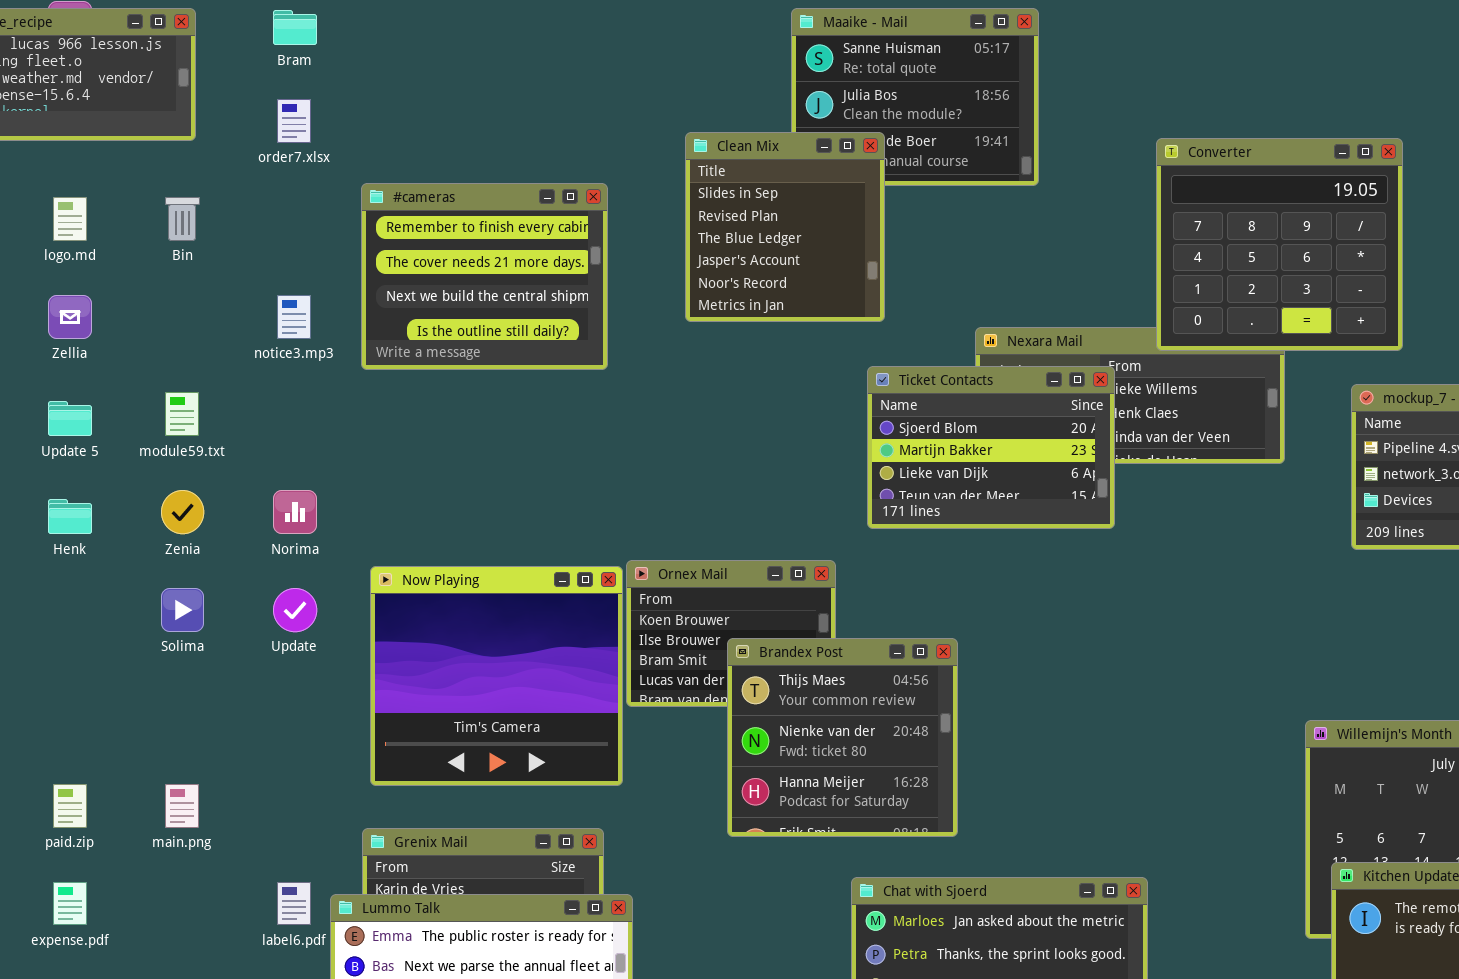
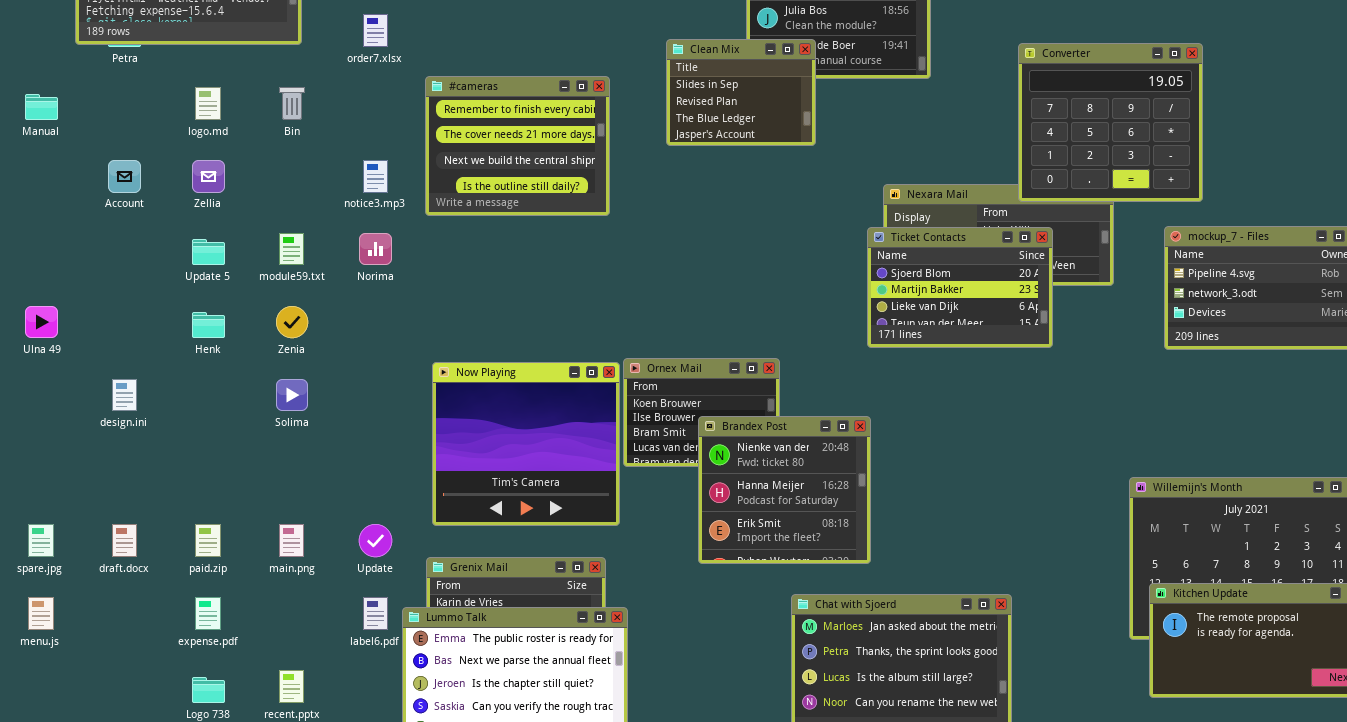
Clean Mix: [685,132,885,322] -> [666,39,816,146], resized
Ticket Contacts: [867,366,1115,529] -> [867,227,1053,348], moved
Norima: [273,490,317,534] -> [359,233,392,265], moved
Update: [273,588,317,632] -> [359,524,392,557], moved
Brandex Post: [727,638,958,837] -> [698,416,871,564], scrolled down 1 row

